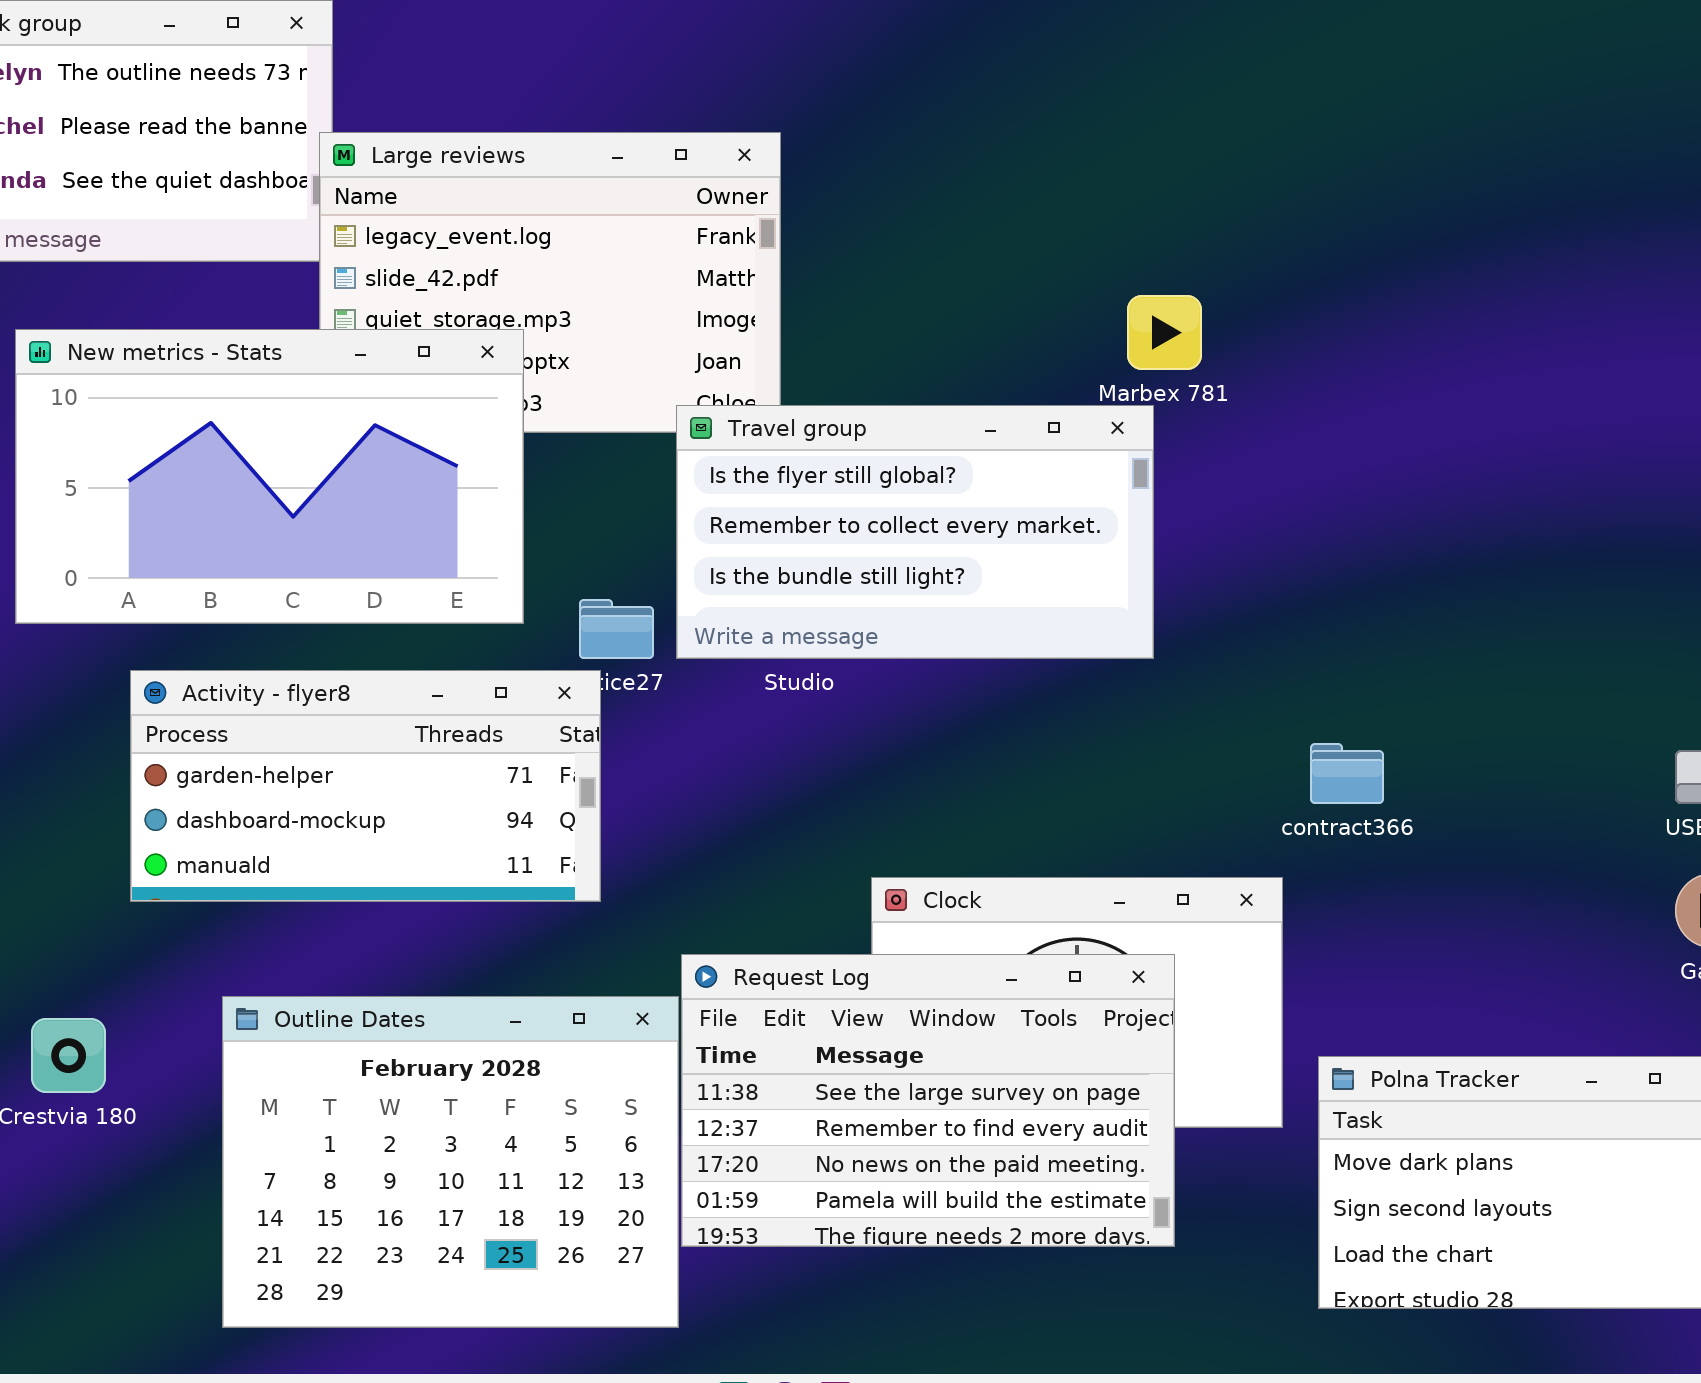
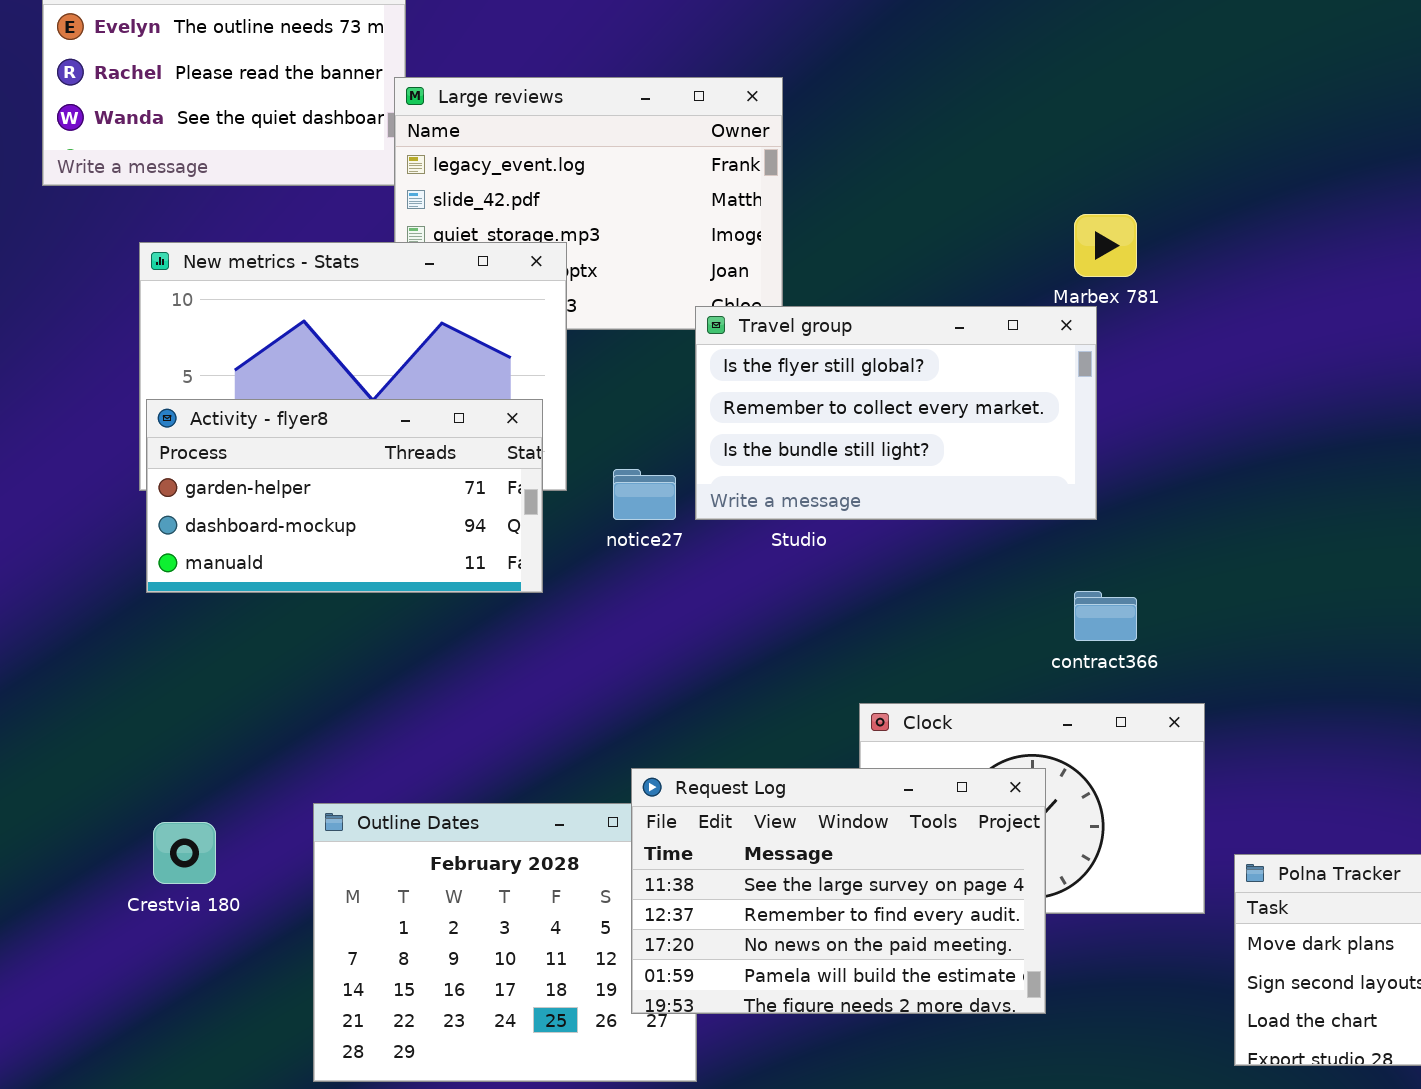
Activity - flyer8: [130,670,601,902] -> [146,399,543,593], moved
contract366: [1310,743,1384,804] -> [1074,591,1137,641], moved
Request Log: [681,954,1175,1247] -> [631,768,1046,1014], moved

